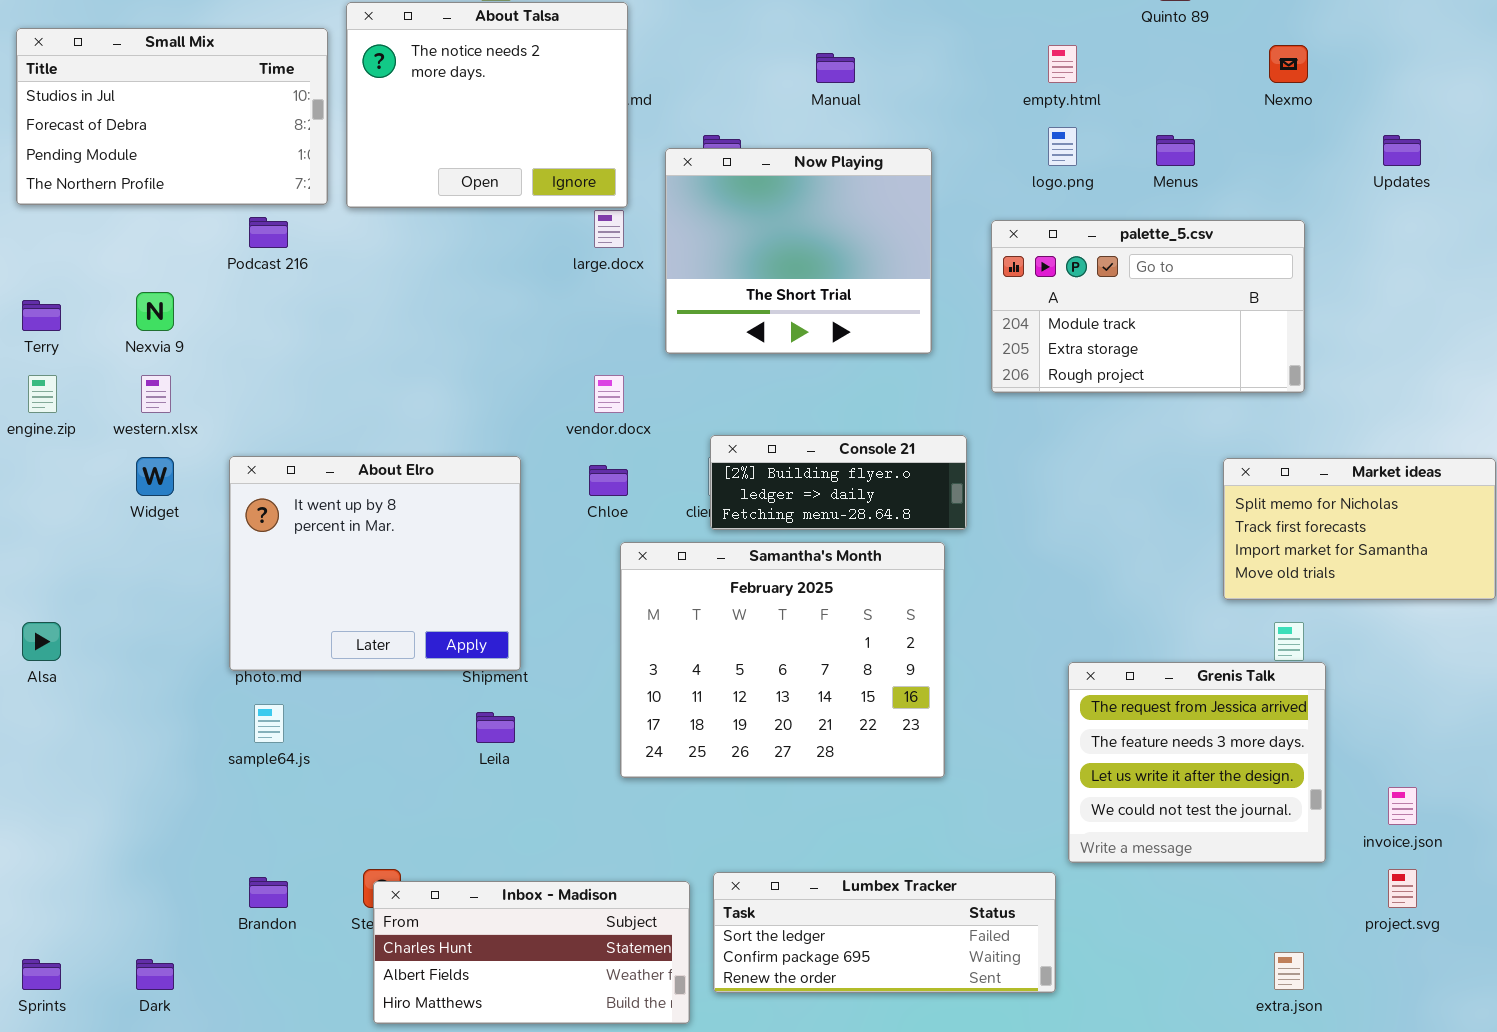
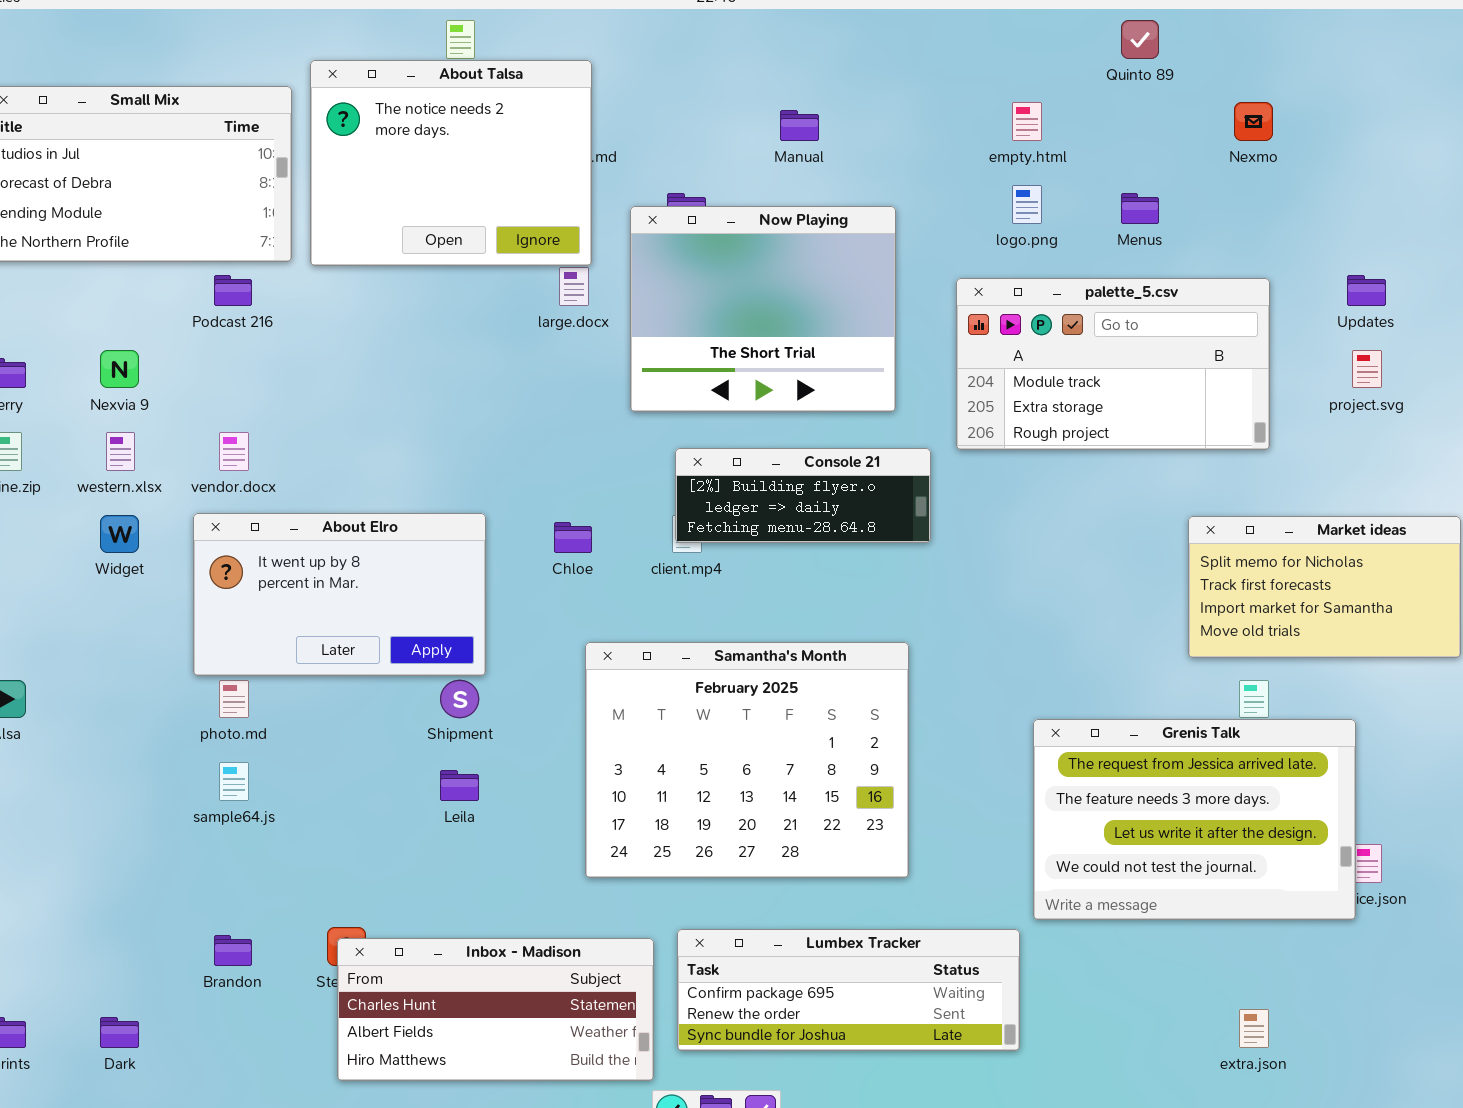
Updates: [1383,135,1421,166] -> [1347,275,1386,306], moved
vendor.docx: [594,375,624,413] -> [219,432,249,471], moved
Console 21: [710,435,967,530] -> [675,448,931,543], moved
About Elro: [229,456,521,671] -> [193,513,486,676], resized
Samantha's Month: [620,542,945,778] -> [585,642,909,878], moved
Grenis Talk: [1068,662,1326,863] -> [1033,719,1356,920], resized
project.svg: [1388,869,1417,908] -> [1352,350,1382,388], moved
Lumbex Tracker: [713,872,1056,993] -> [677,929,1020,1051], scrolled down 1 row

